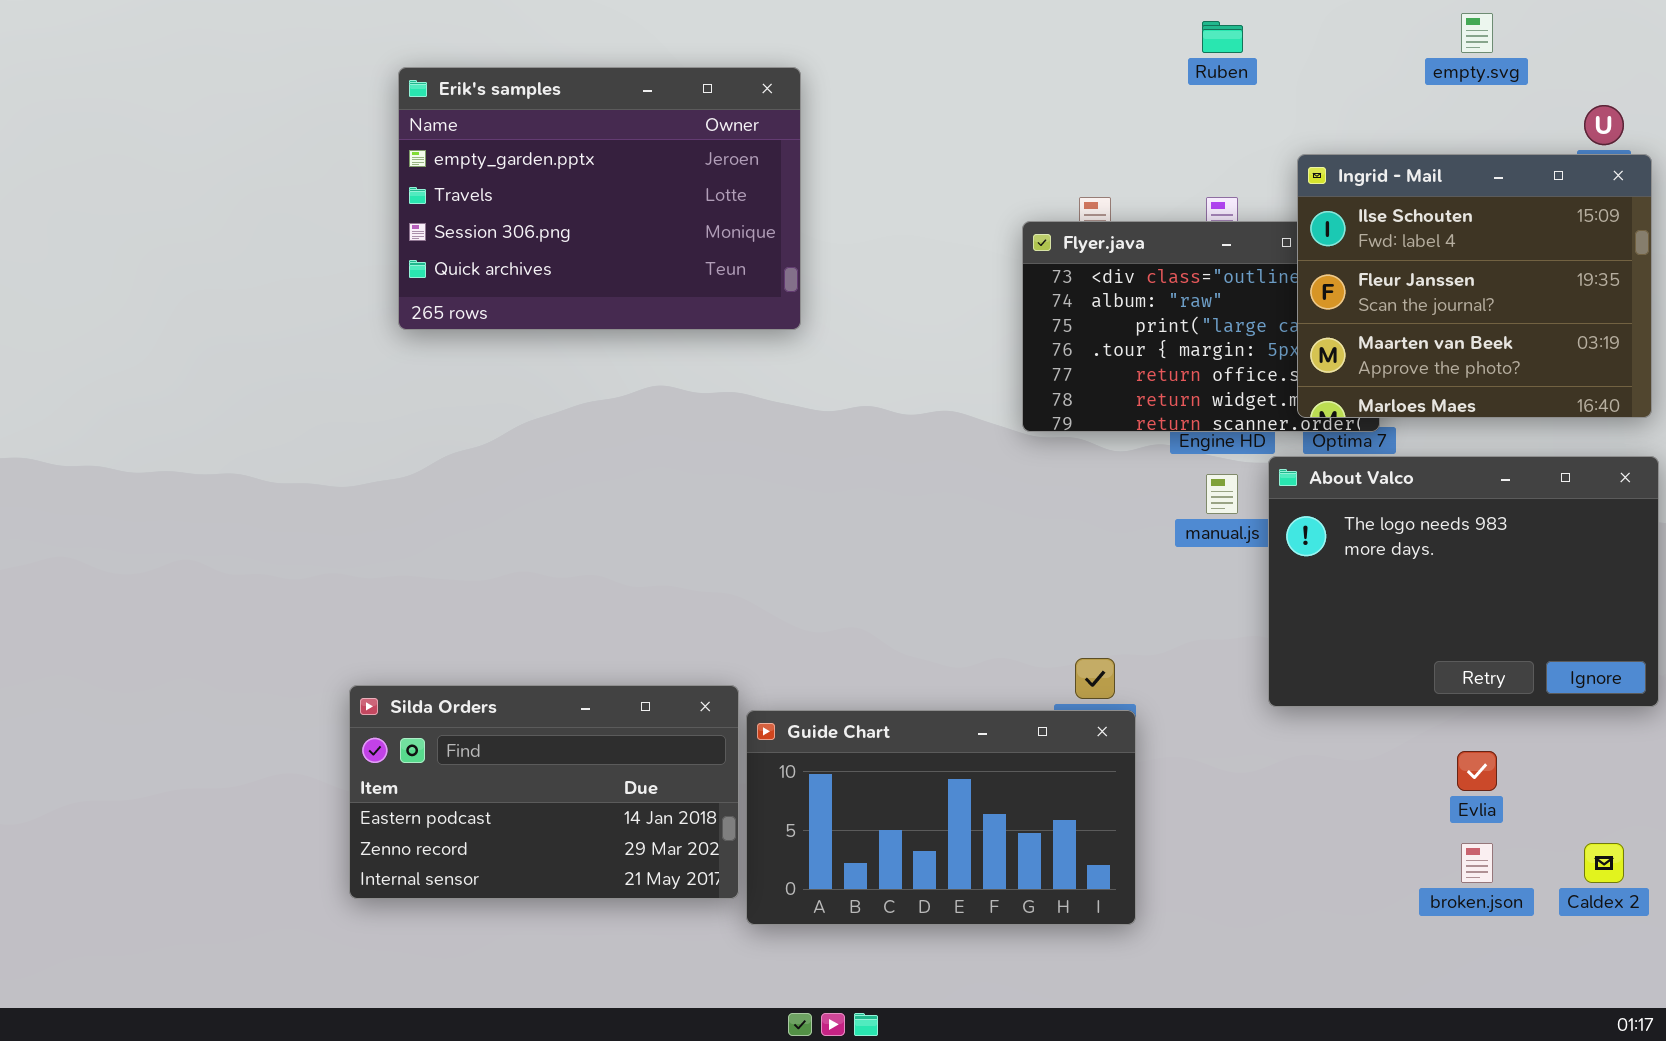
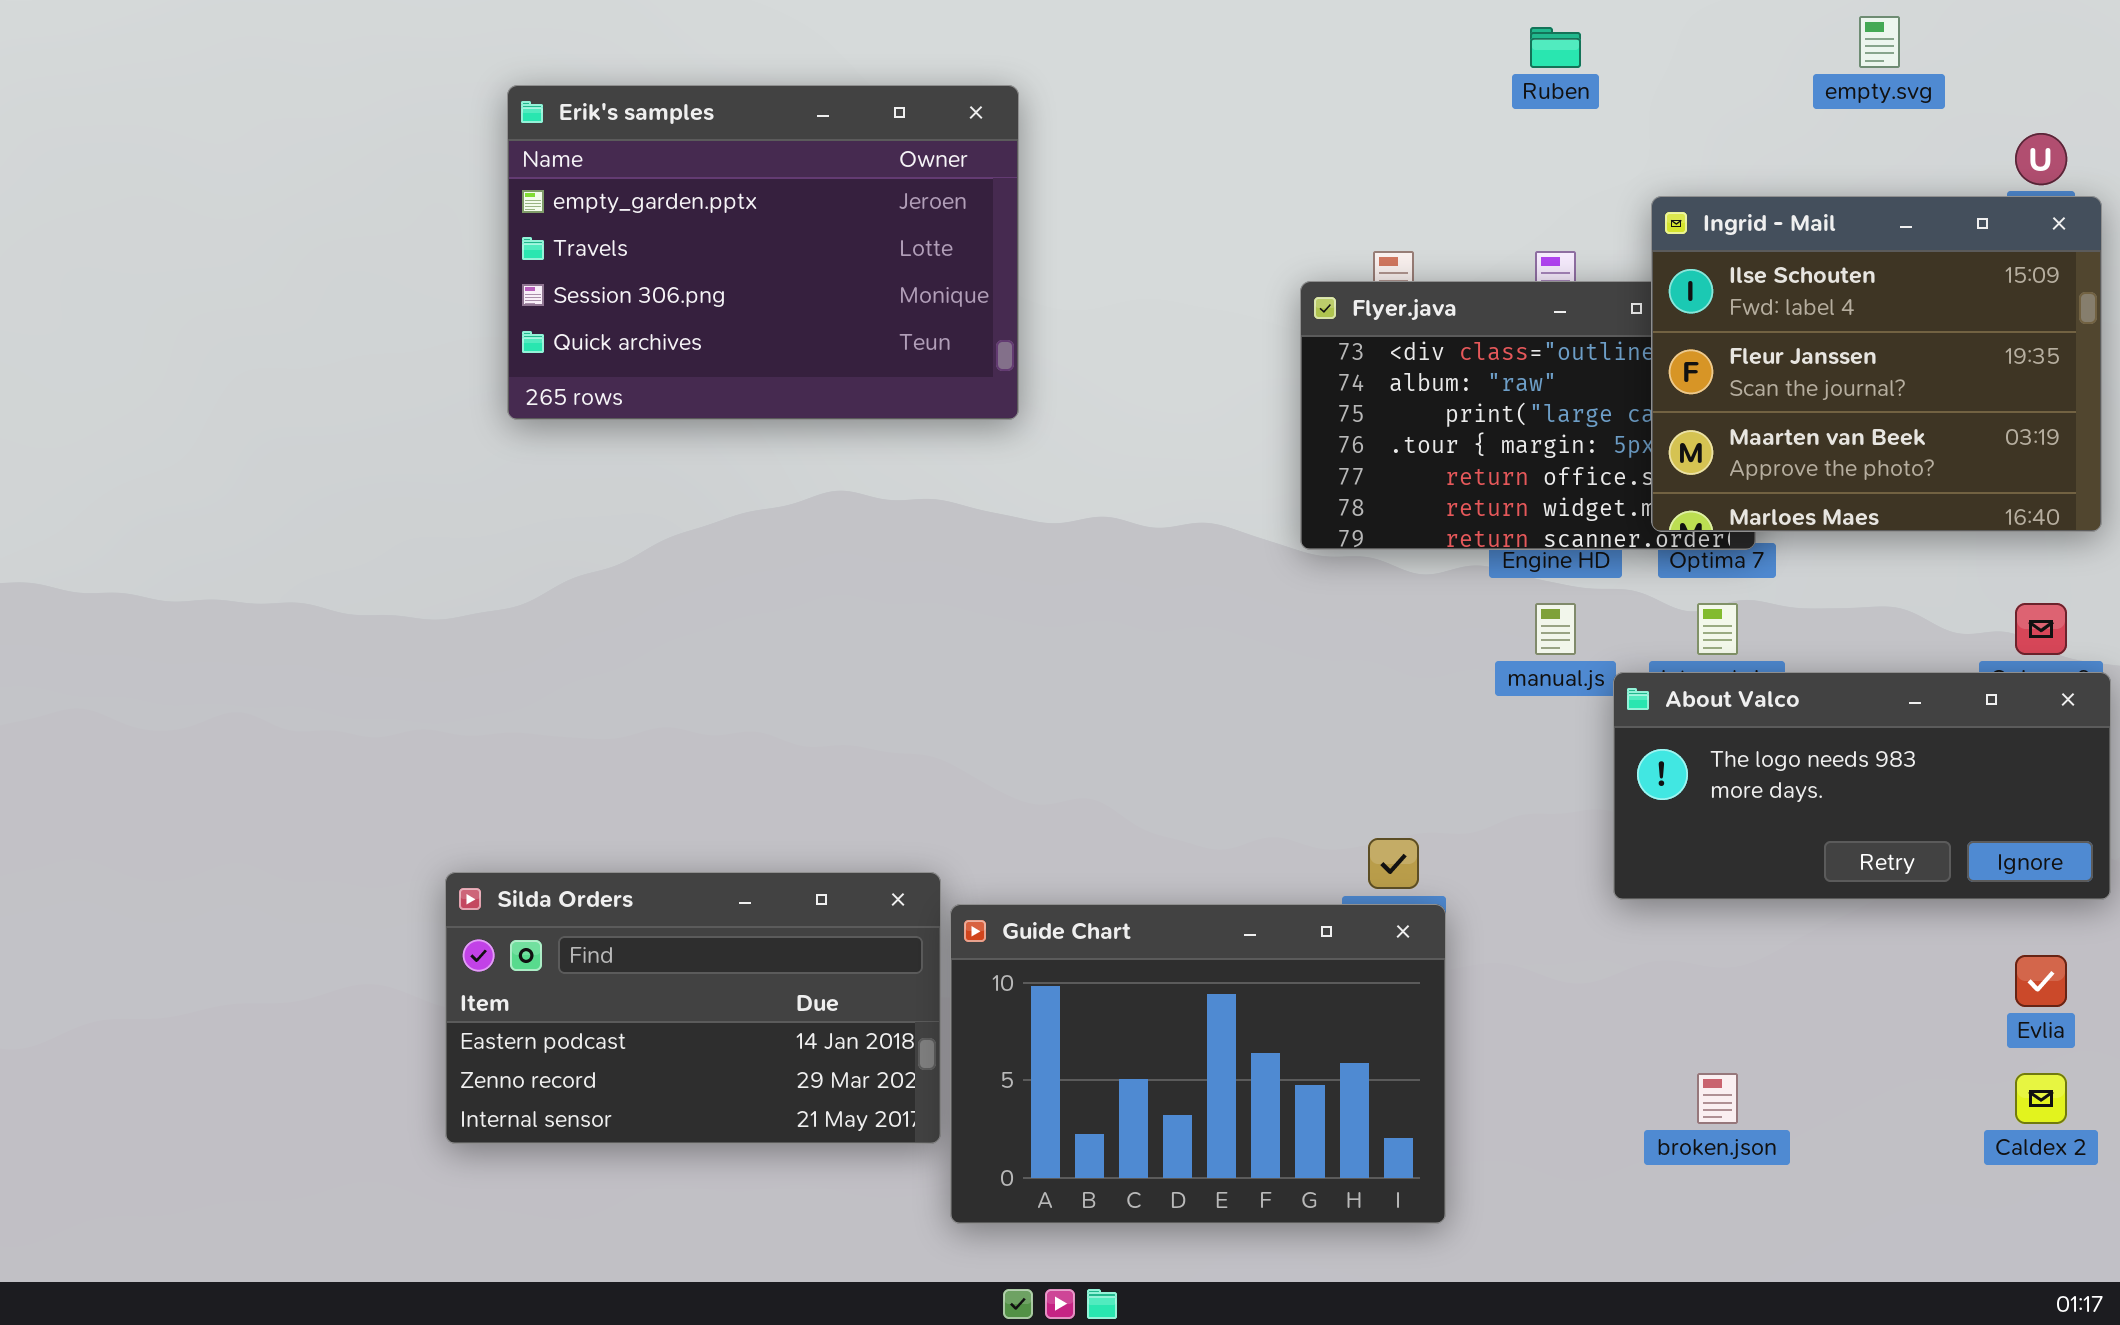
About Valco: [1268,456,1659,707] -> [1613,672,2111,900], resized
Guide Chart: [746,710,1136,925] -> [950,904,1446,1224], resized
Evlia: [1457,751,1497,791] -> [2015,955,2067,1007], moved
broken.json: [1461,843,1493,883] -> [1697,1073,1738,1124], moved

